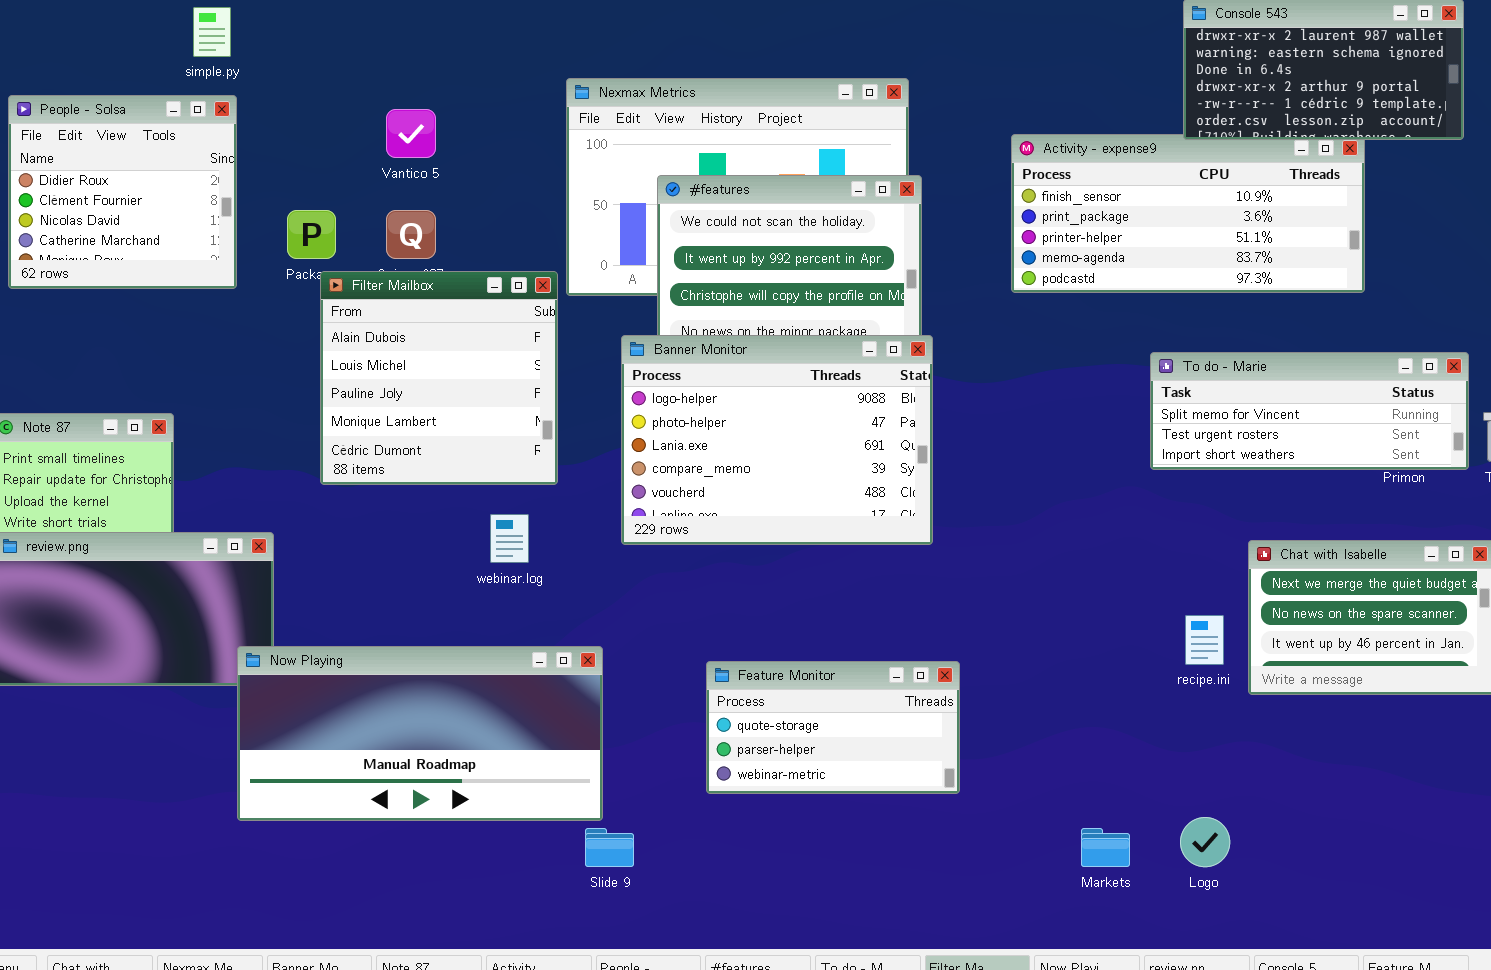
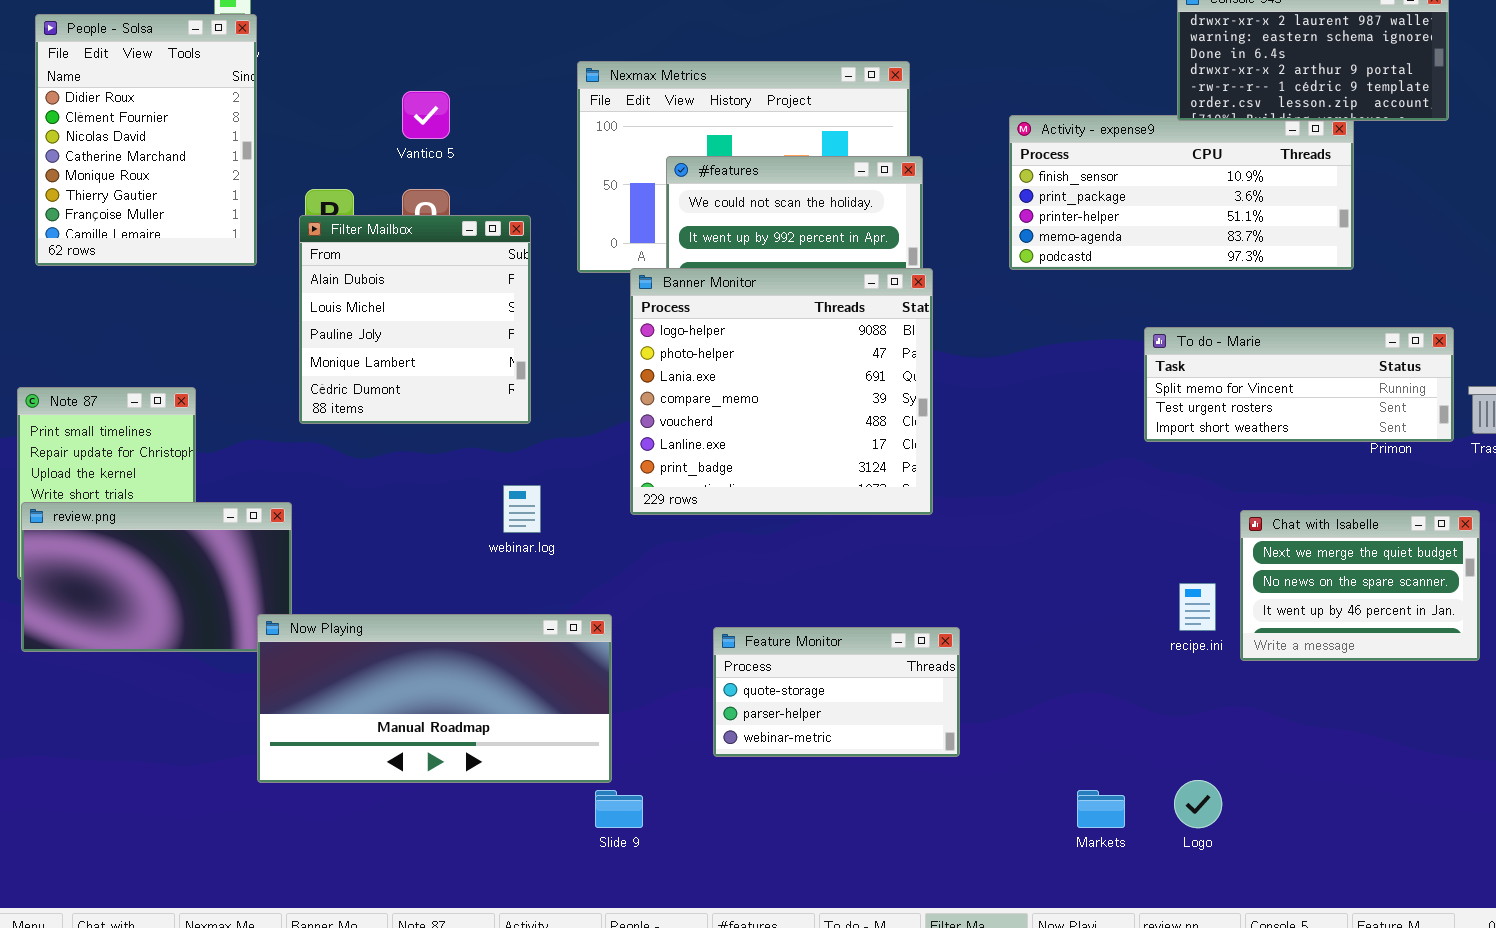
People - Solsa: [8,95,237,289] -> [35,14,257,266], resized
Filter Mailbox: [320,271,558,485] -> [299,215,531,424], moved
Banner Monitor: [621,335,933,545] -> [630,268,933,515], resized

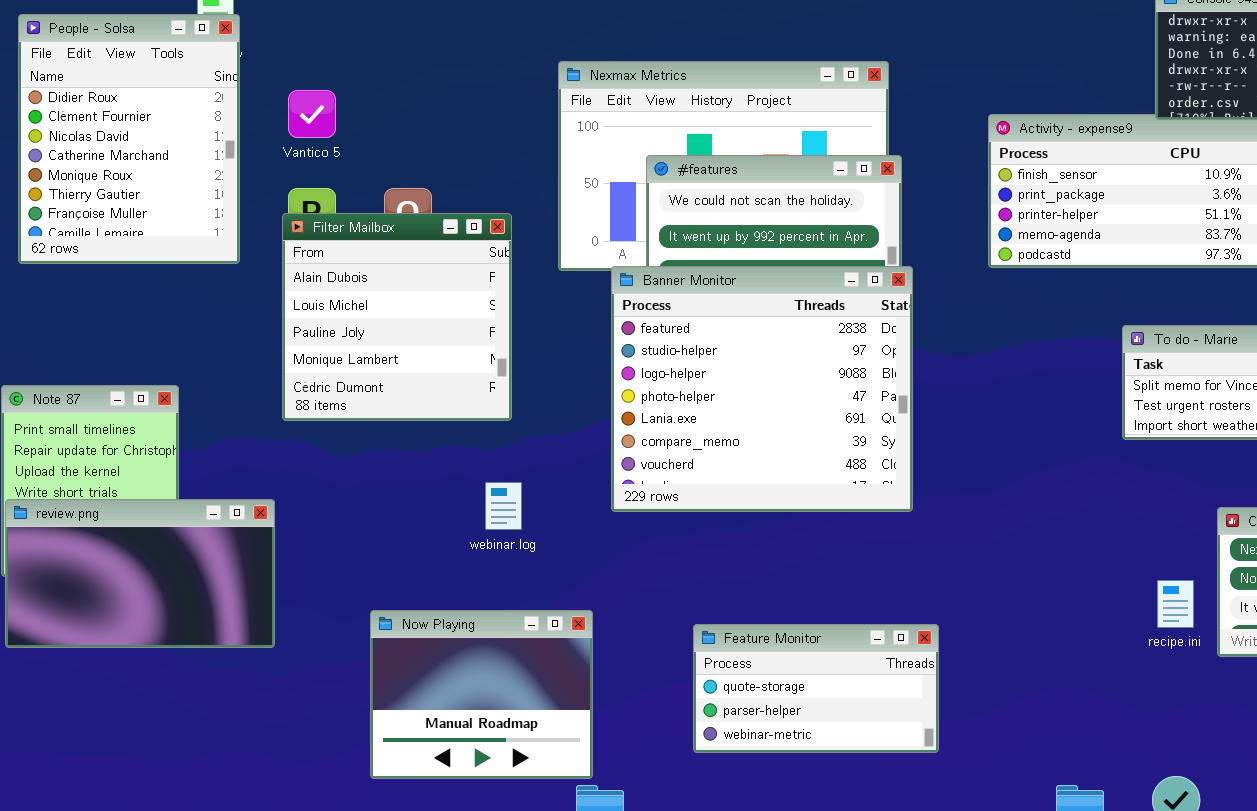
Vantico 5: [402,91,450,139] -> [288,90,336,138], moved
Banner Monitor: [630,268,933,515] -> [611,266,913,512], scrolled up 2 rows
Now Playing: [257,614,612,783] -> [370,610,593,779], resized

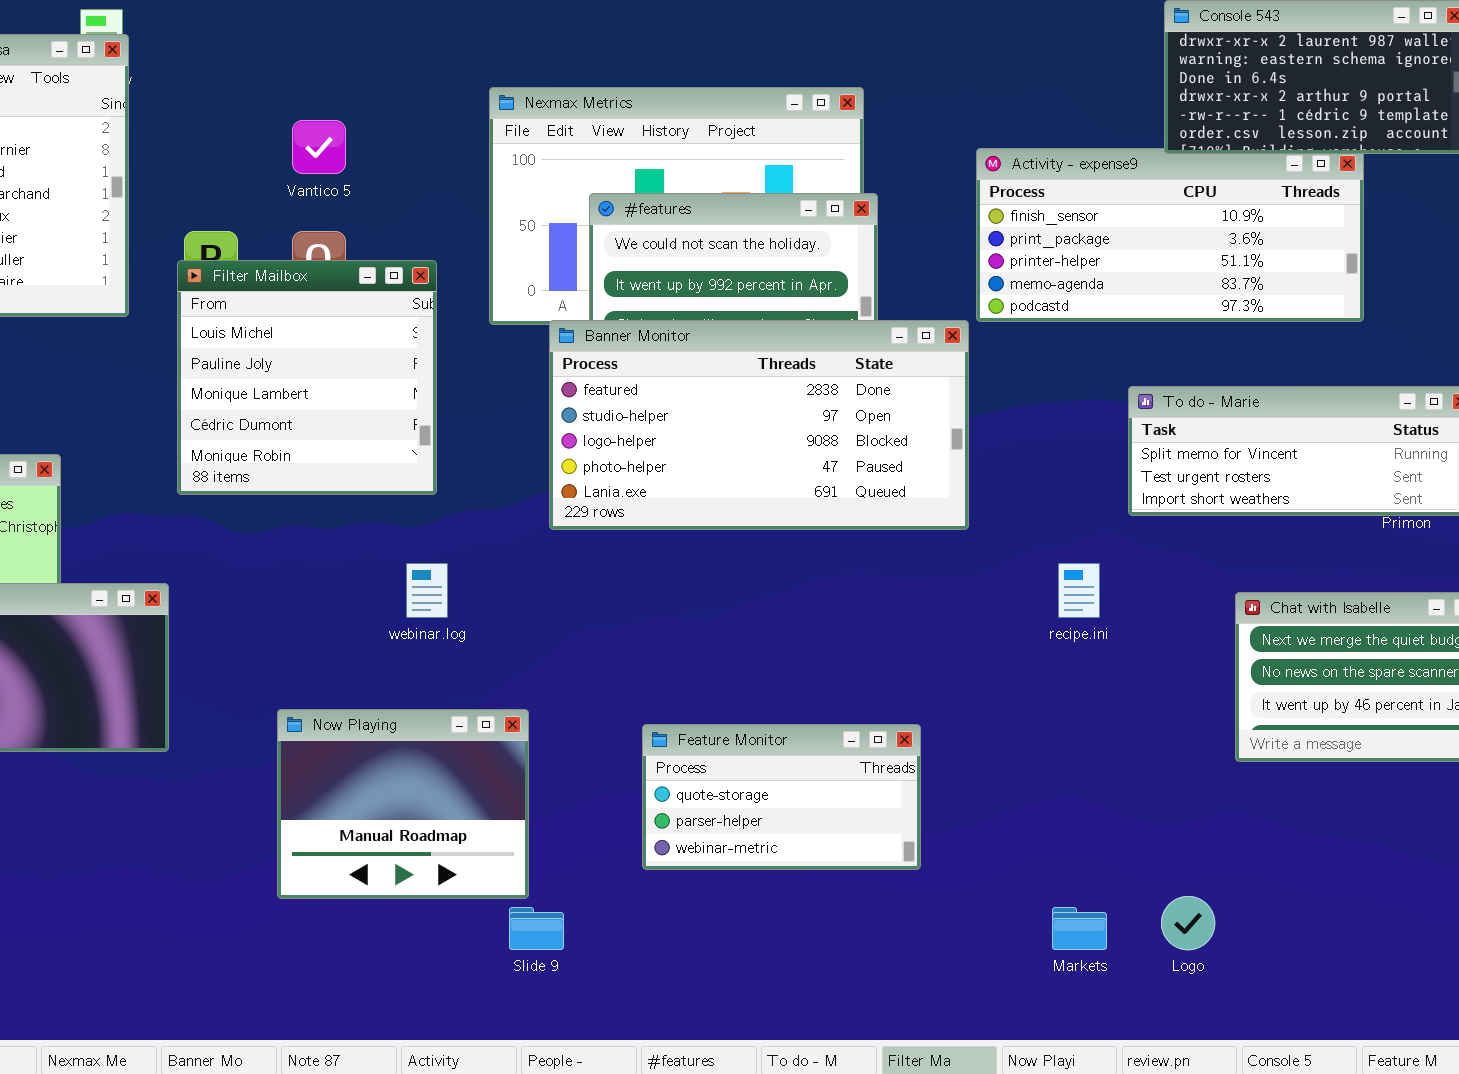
Vantico 5: [288,90,336,138] -> [292,120,346,174], moved
Filter Mailbox: [282,213,512,421] -> [177,260,437,495], scrolled down 1 row
Banner Monitor: [611,266,913,512] -> [549,320,969,530], resized
recipe.ini: [1157,580,1194,628] -> [1058,563,1100,618], moved

